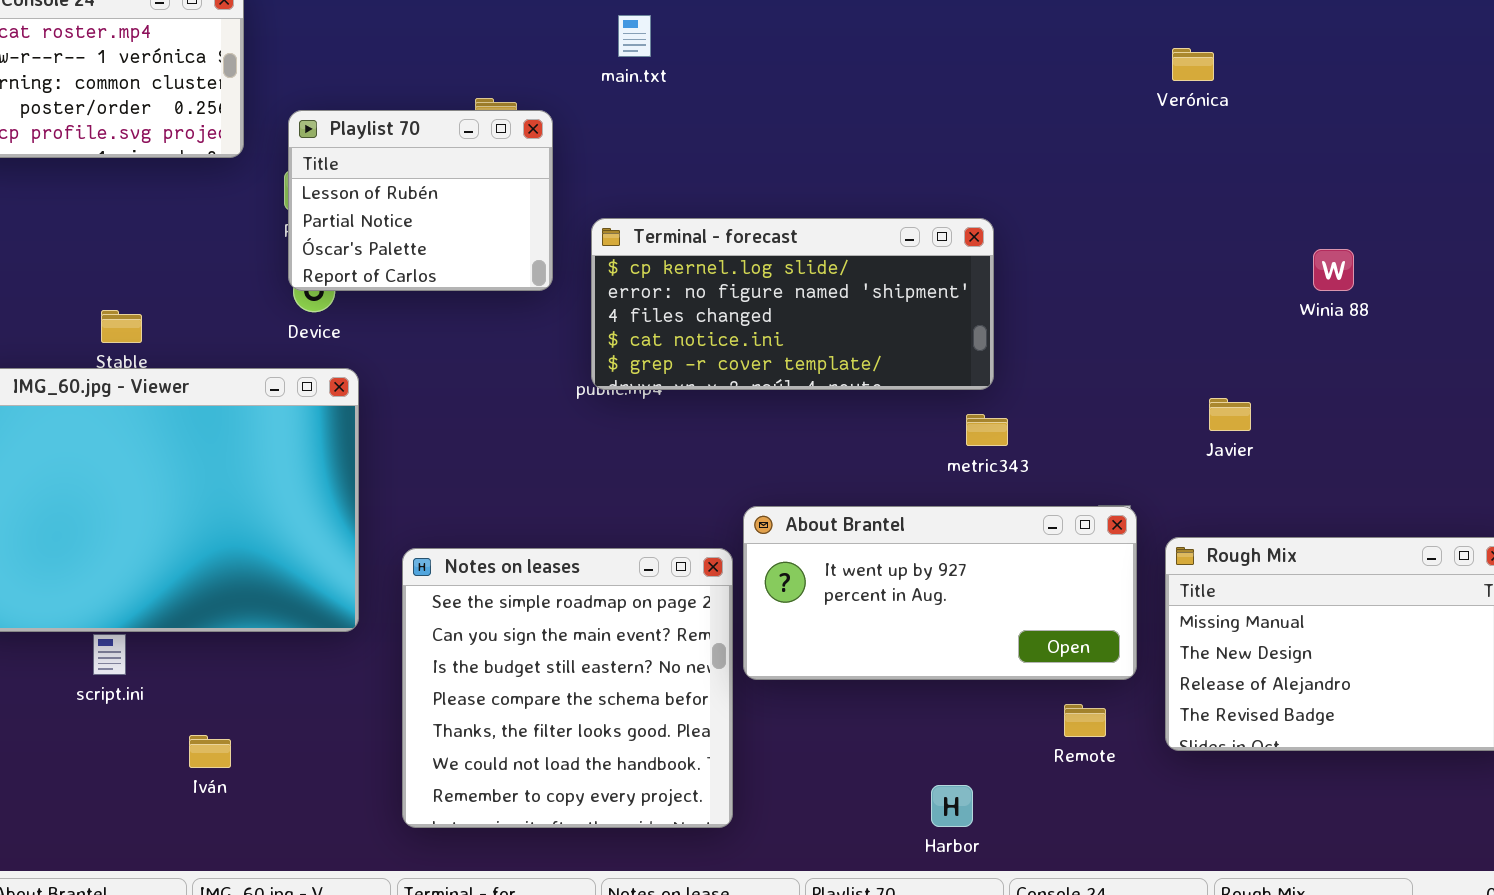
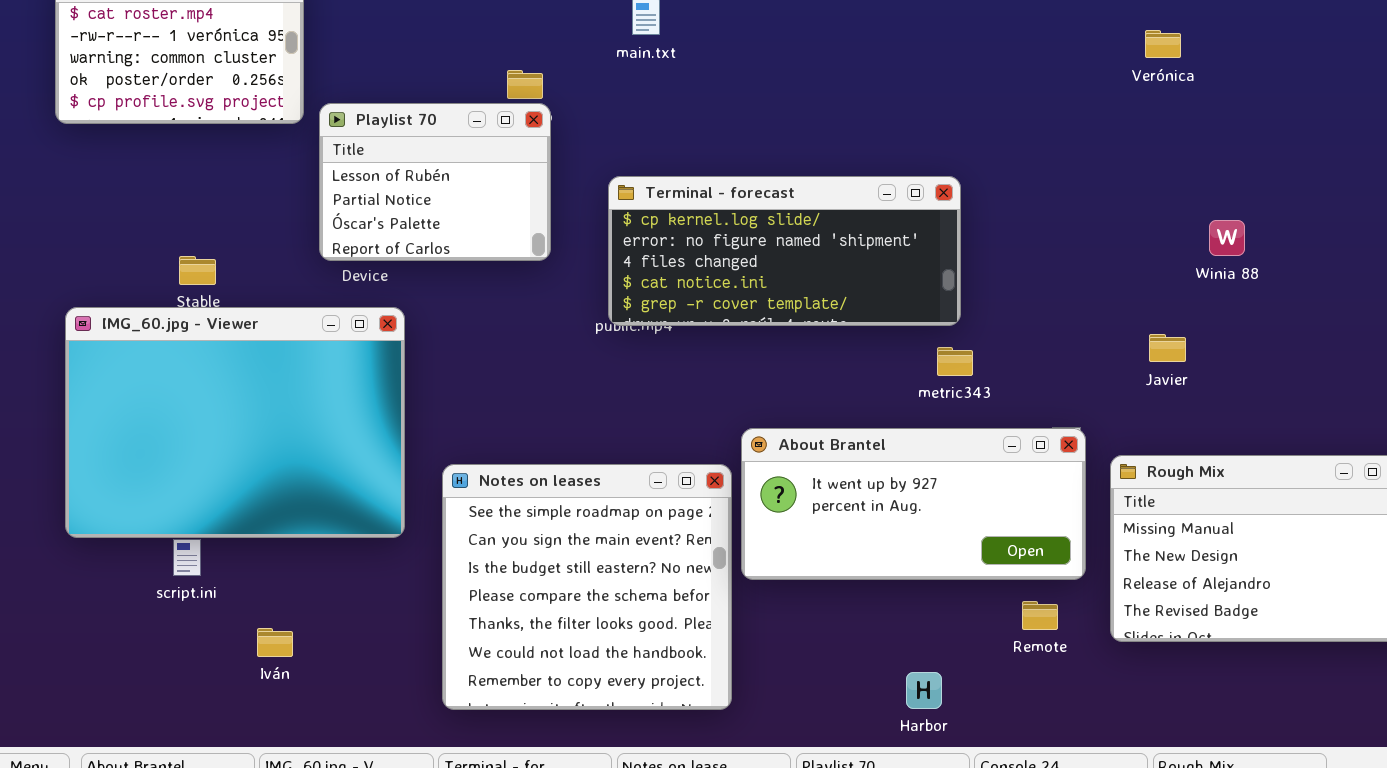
Verónica: [1172,48,1214,81] -> [1145,30,1181,58], moved
Playlist 70: [288,110,553,291] -> [319,103,551,261], moved
Winia 88: [1313,249,1354,291] -> [1209,220,1245,256], moved

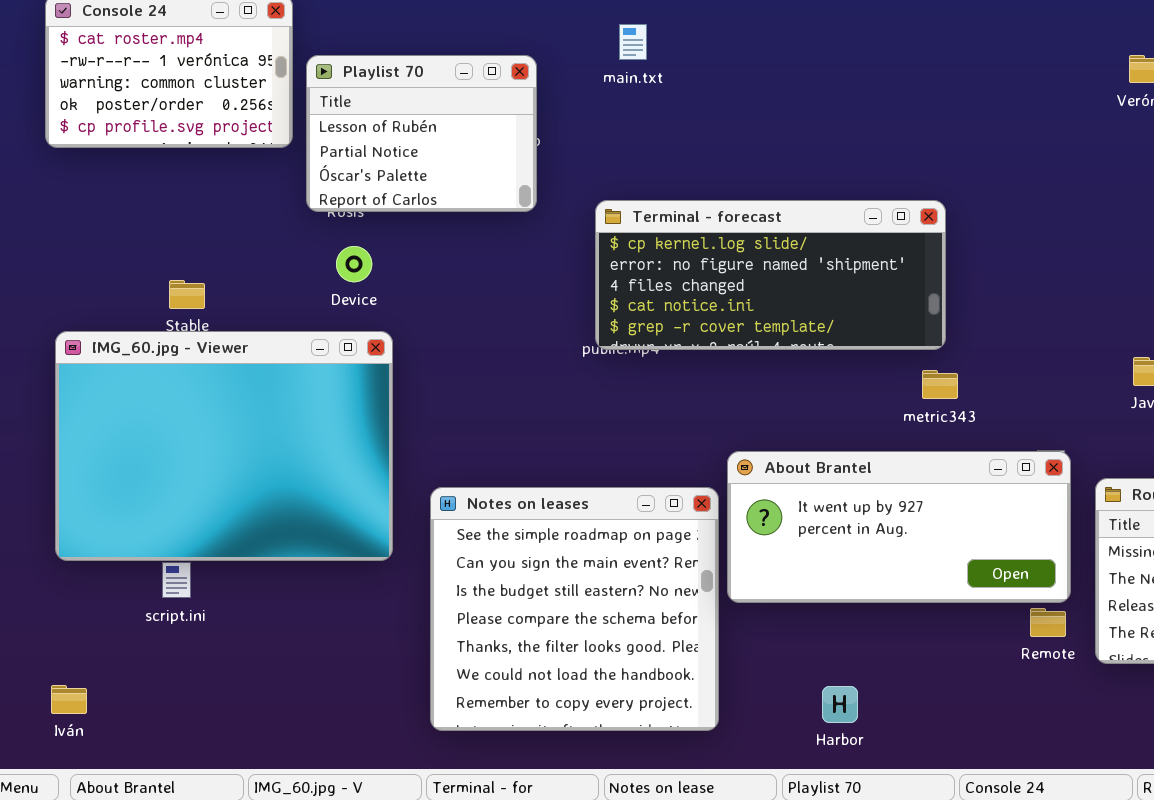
Playlist 70: [319,103,551,261] -> [306,55,537,212], moved
Remote: [1022,601,1058,630] -> [1030,608,1066,637], moved
Iván: [257,628,293,657] -> [51,685,87,714], moved
Harbor: [906,672,942,709] -> [822,686,858,723], moved

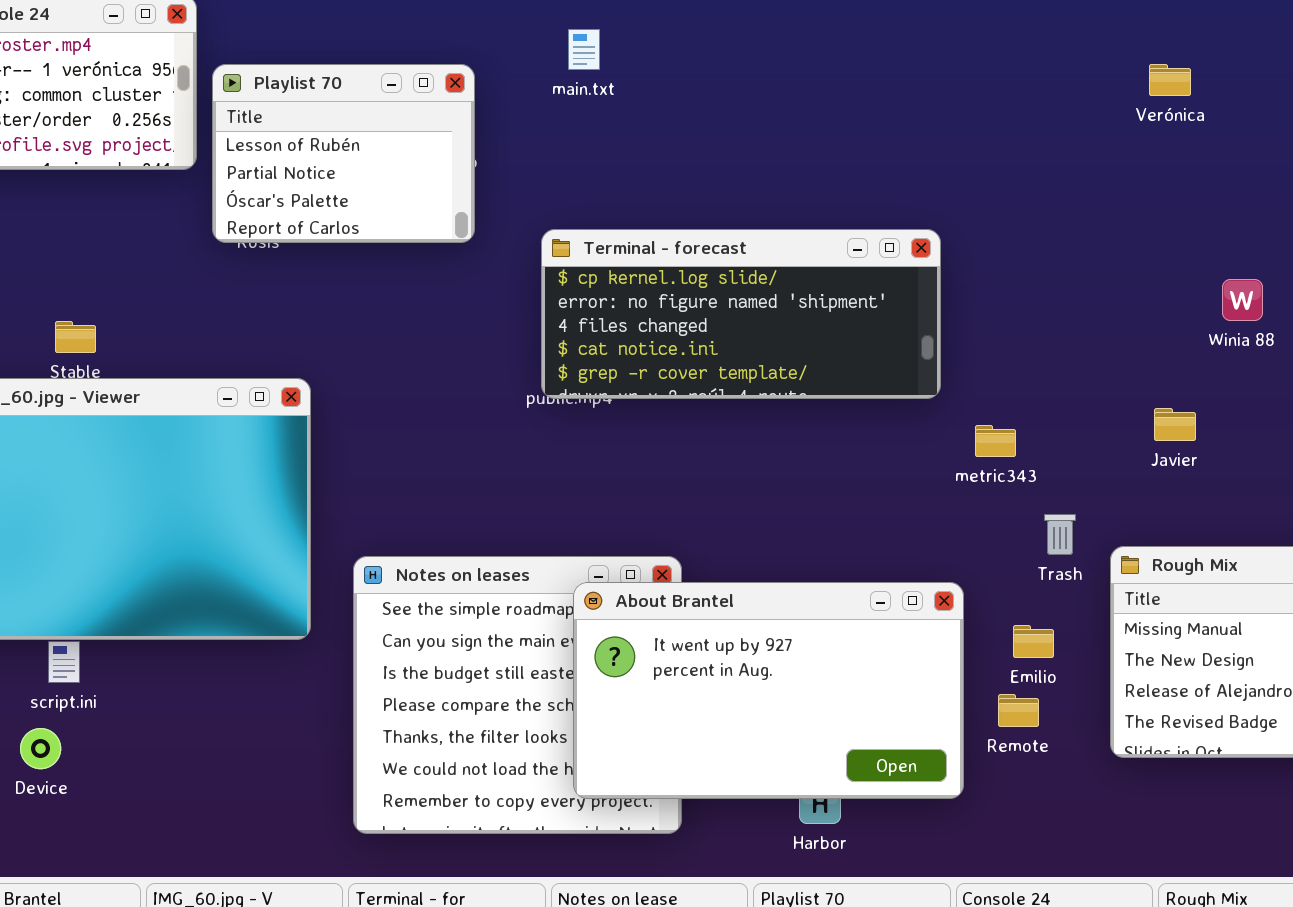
Device: [336,246,372,282] -> [20,728,61,769], moved
metric343: [922,370,958,399] -> [975,425,1016,457], moved
About Brantel: [727,451,1071,603] -> [573,582,964,799], moved, resized
Remote: [1030,608,1066,637] -> [998,694,1039,727], moved

